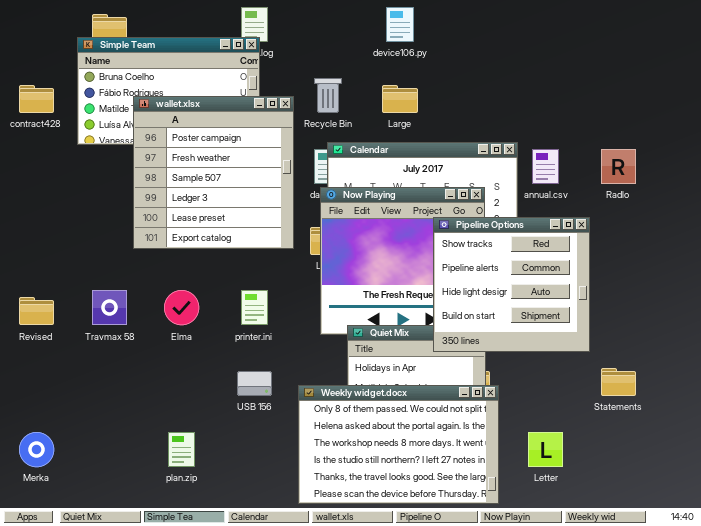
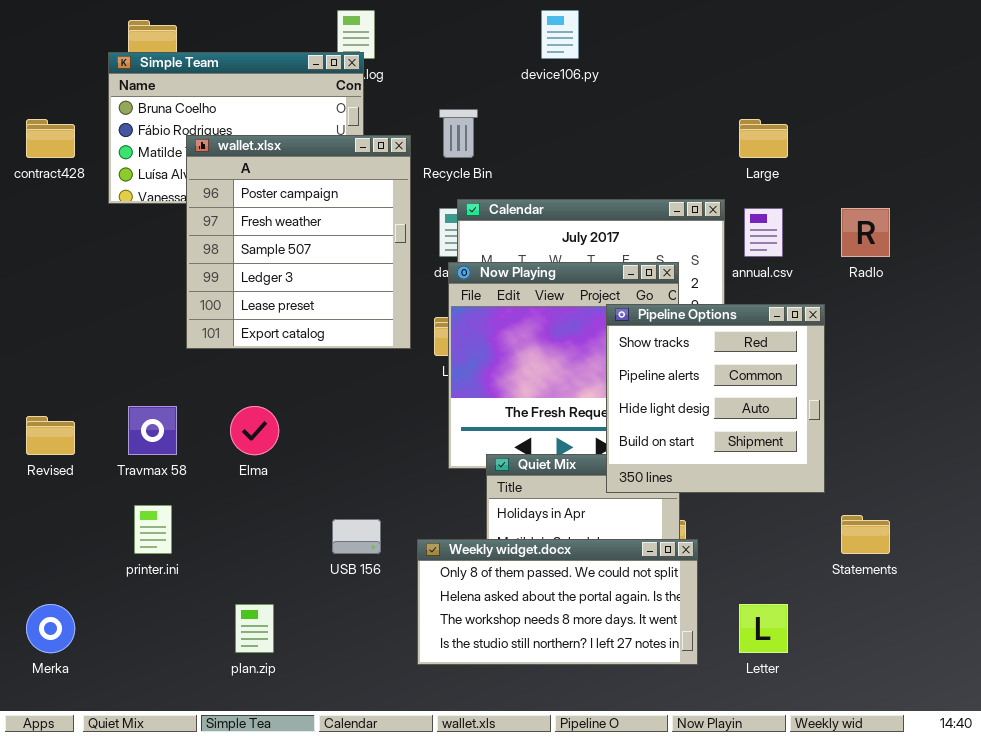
Large: [382,85,418,113] -> [739,119,788,158], moved
printer.ini: [241,290,268,325] -> [134,505,172,554], moved
Weekly widget.docx: [298,385,499,504] -> [417,539,698,665], resized

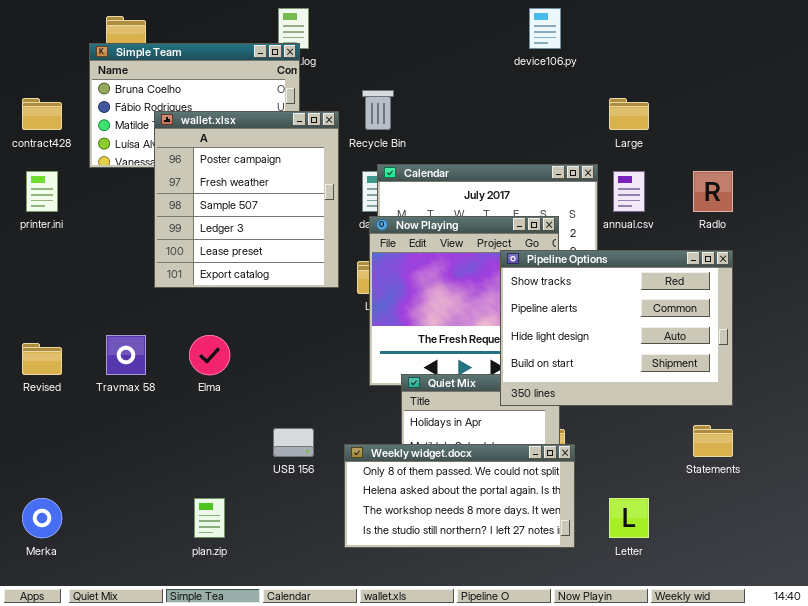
device106.py: [541,10,579,59] -> [529,8,561,49], moved
Pipeline Options: [606,304,825,493] -> [500,250,733,406], resized
printer.ini: [134,505,172,554] -> [26,171,58,212], moved

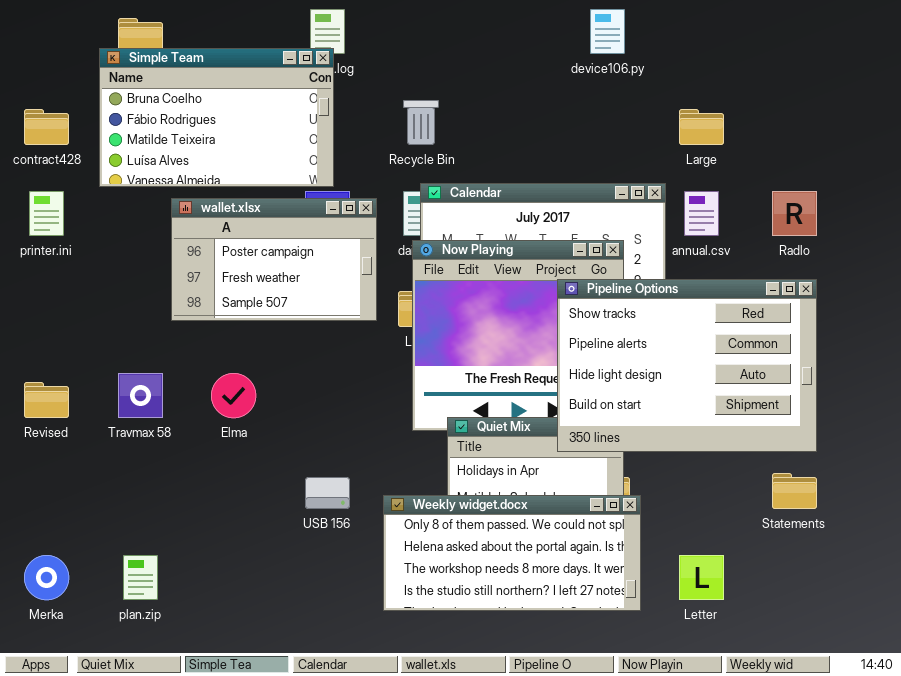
wallet.xlsx: [154,111,339,288] -> [171,198,377,321], resized
plan.zip: [194,498,225,538] -> [123,555,158,600], moved

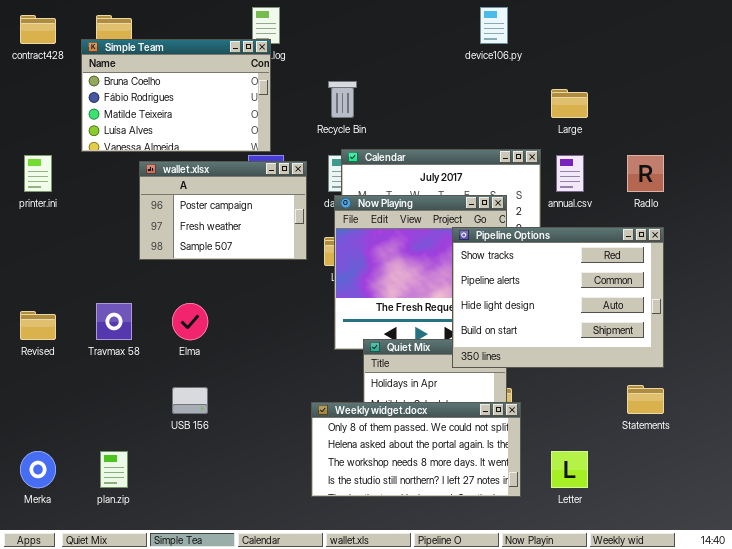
contract428: [24,109,69,145] -> [20,15,56,44], moved
USB 156: [305,477,350,509] -> [172,387,208,414], moved

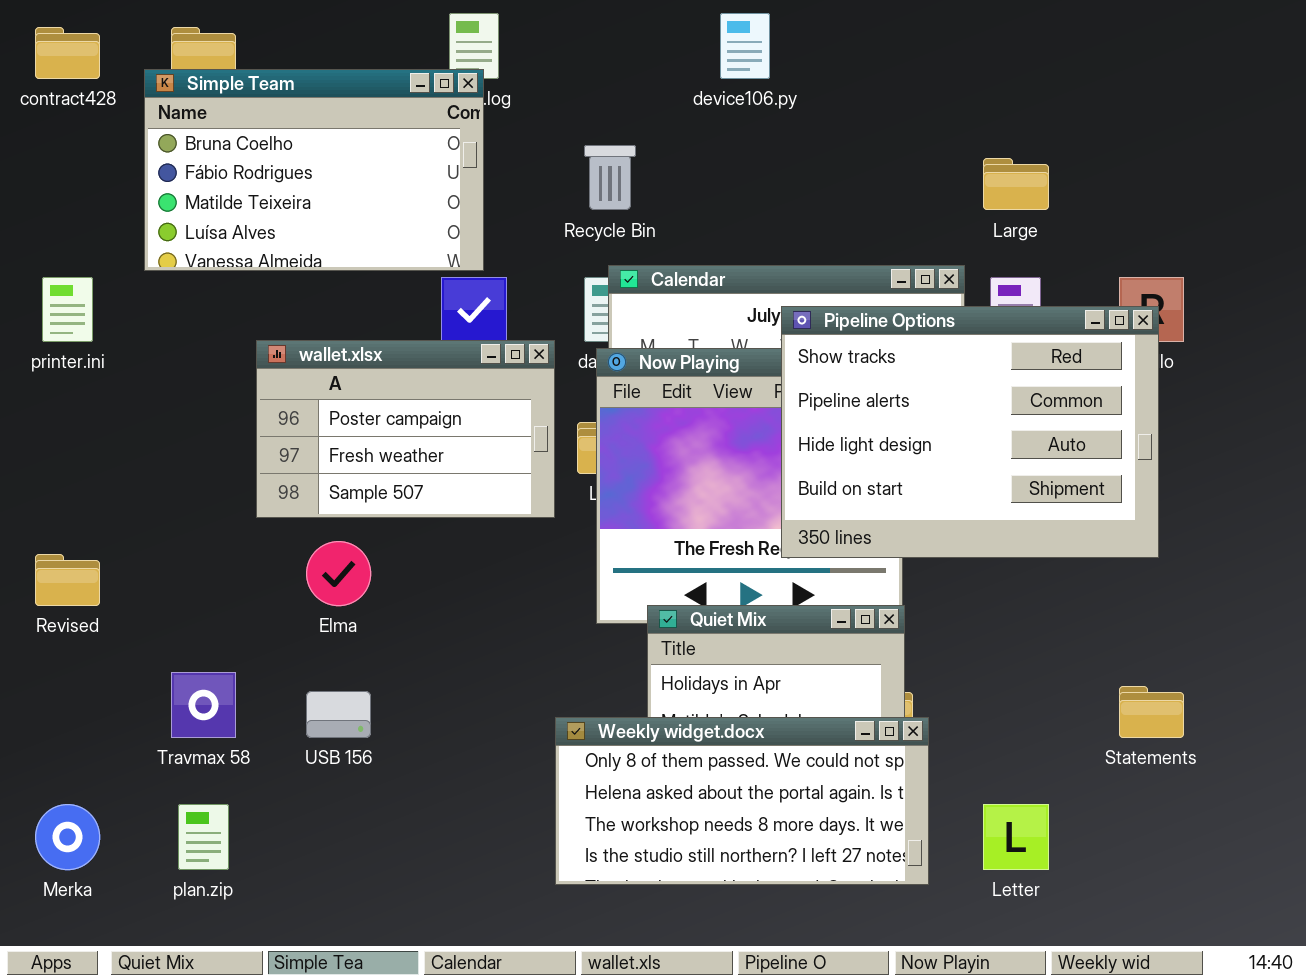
device106.py: [480,7,508,44] -> [720,13,770,79], moved
wallet.xlsx: [139,161,307,260] -> [256,340,555,518], moved
Pipeline Options: [452,227,664,368] -> [781,306,1159,558], moved
Travmax 58: [96,303,132,340] -> [171,672,236,738], moved

